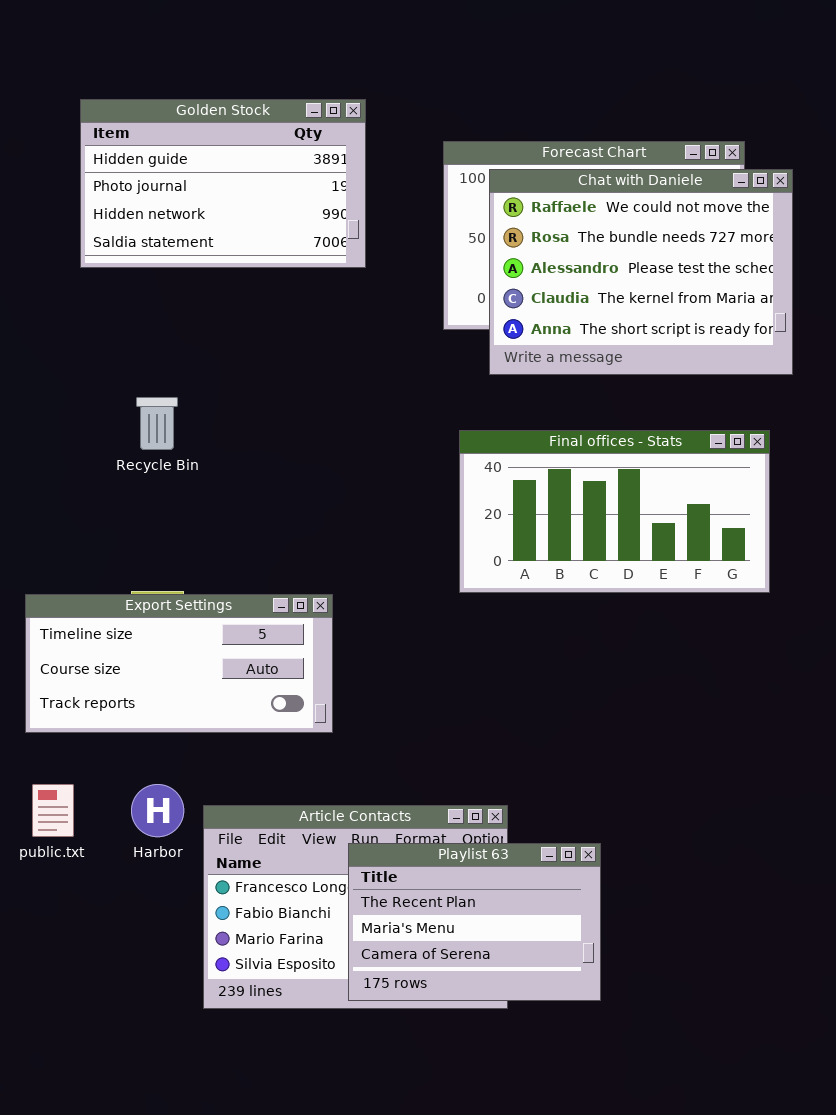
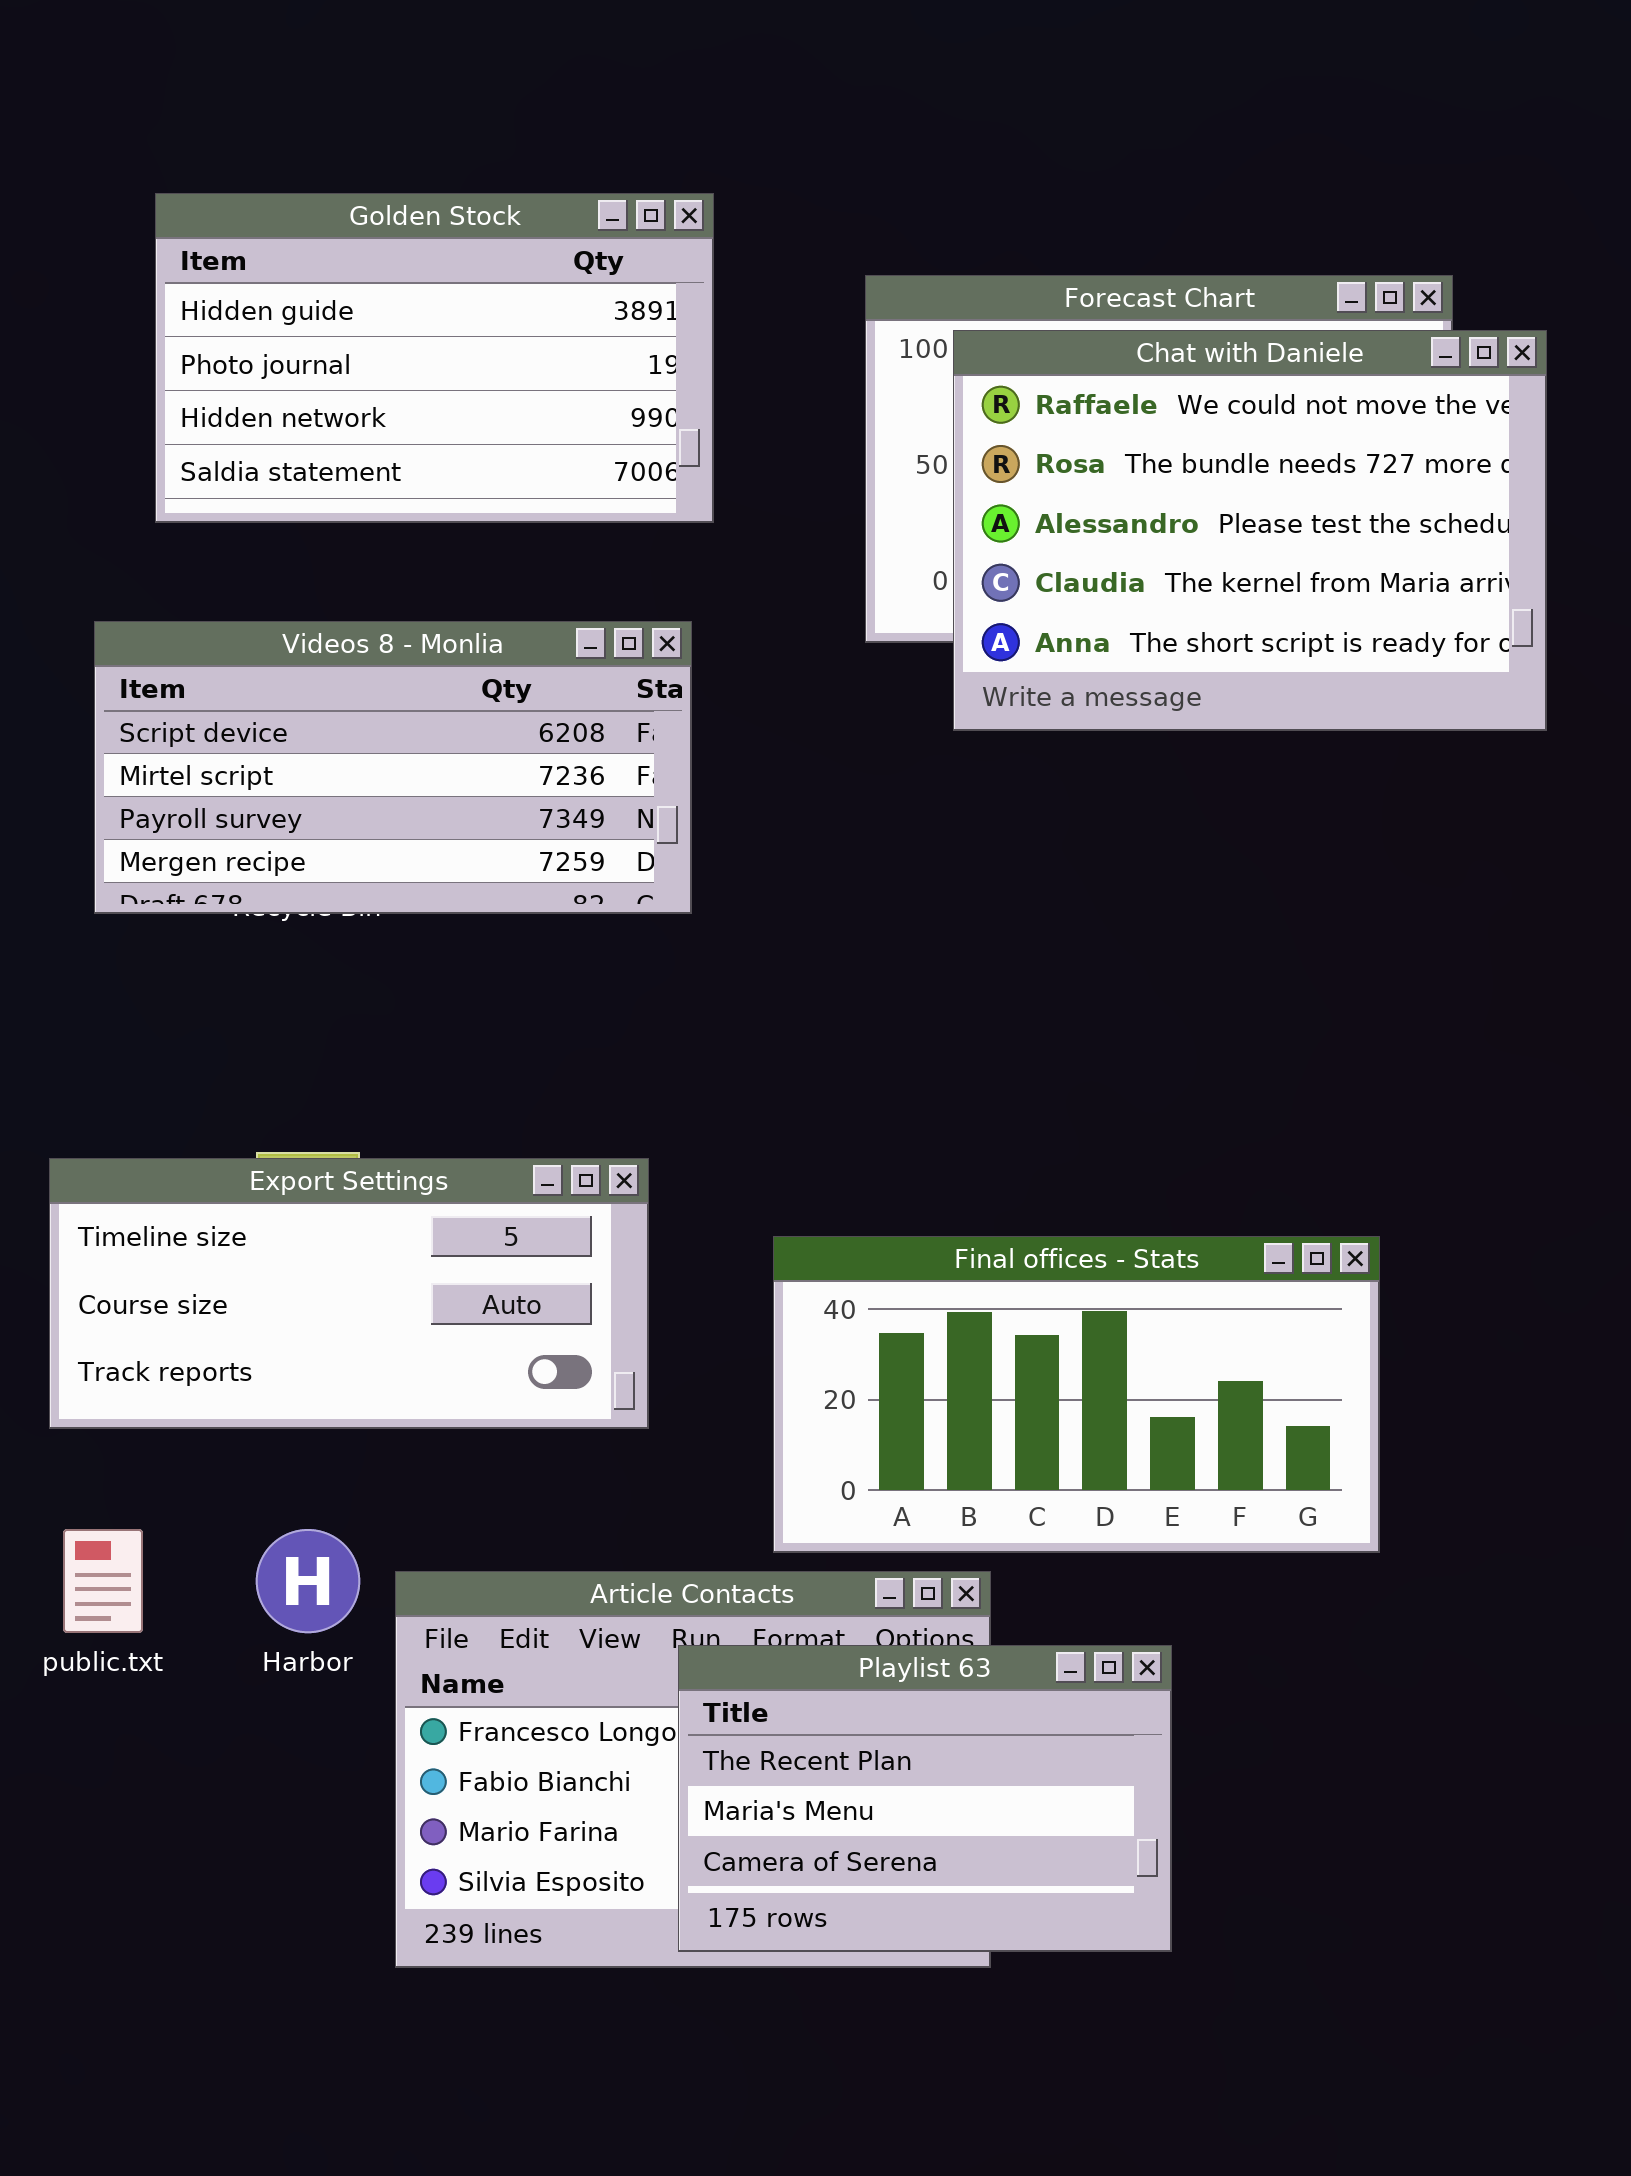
Videos 8 - Monlia: none -> [94,621,692,914], opened
Final offices - Stats: [459,430,770,593] -> [773,1236,1380,1553], moved

